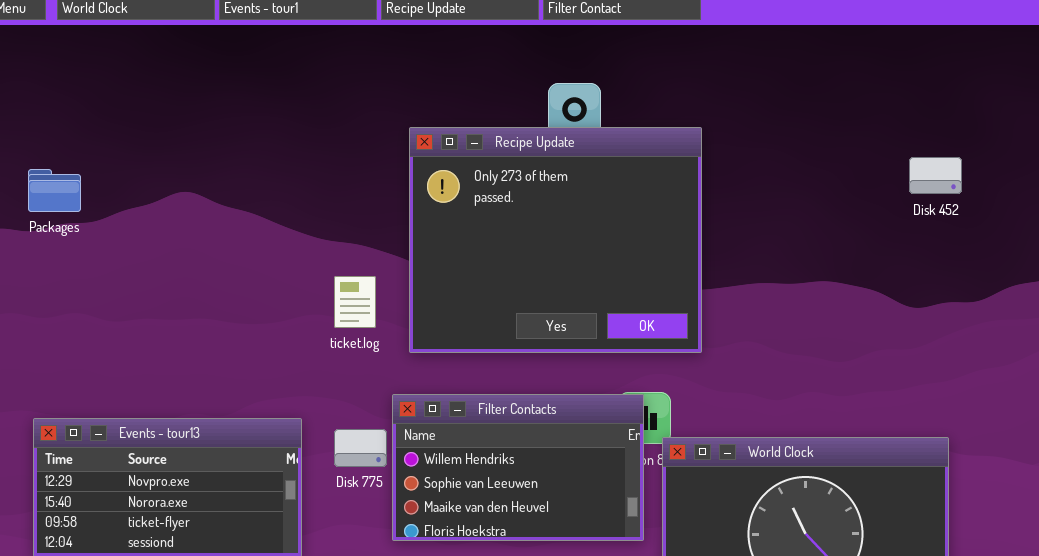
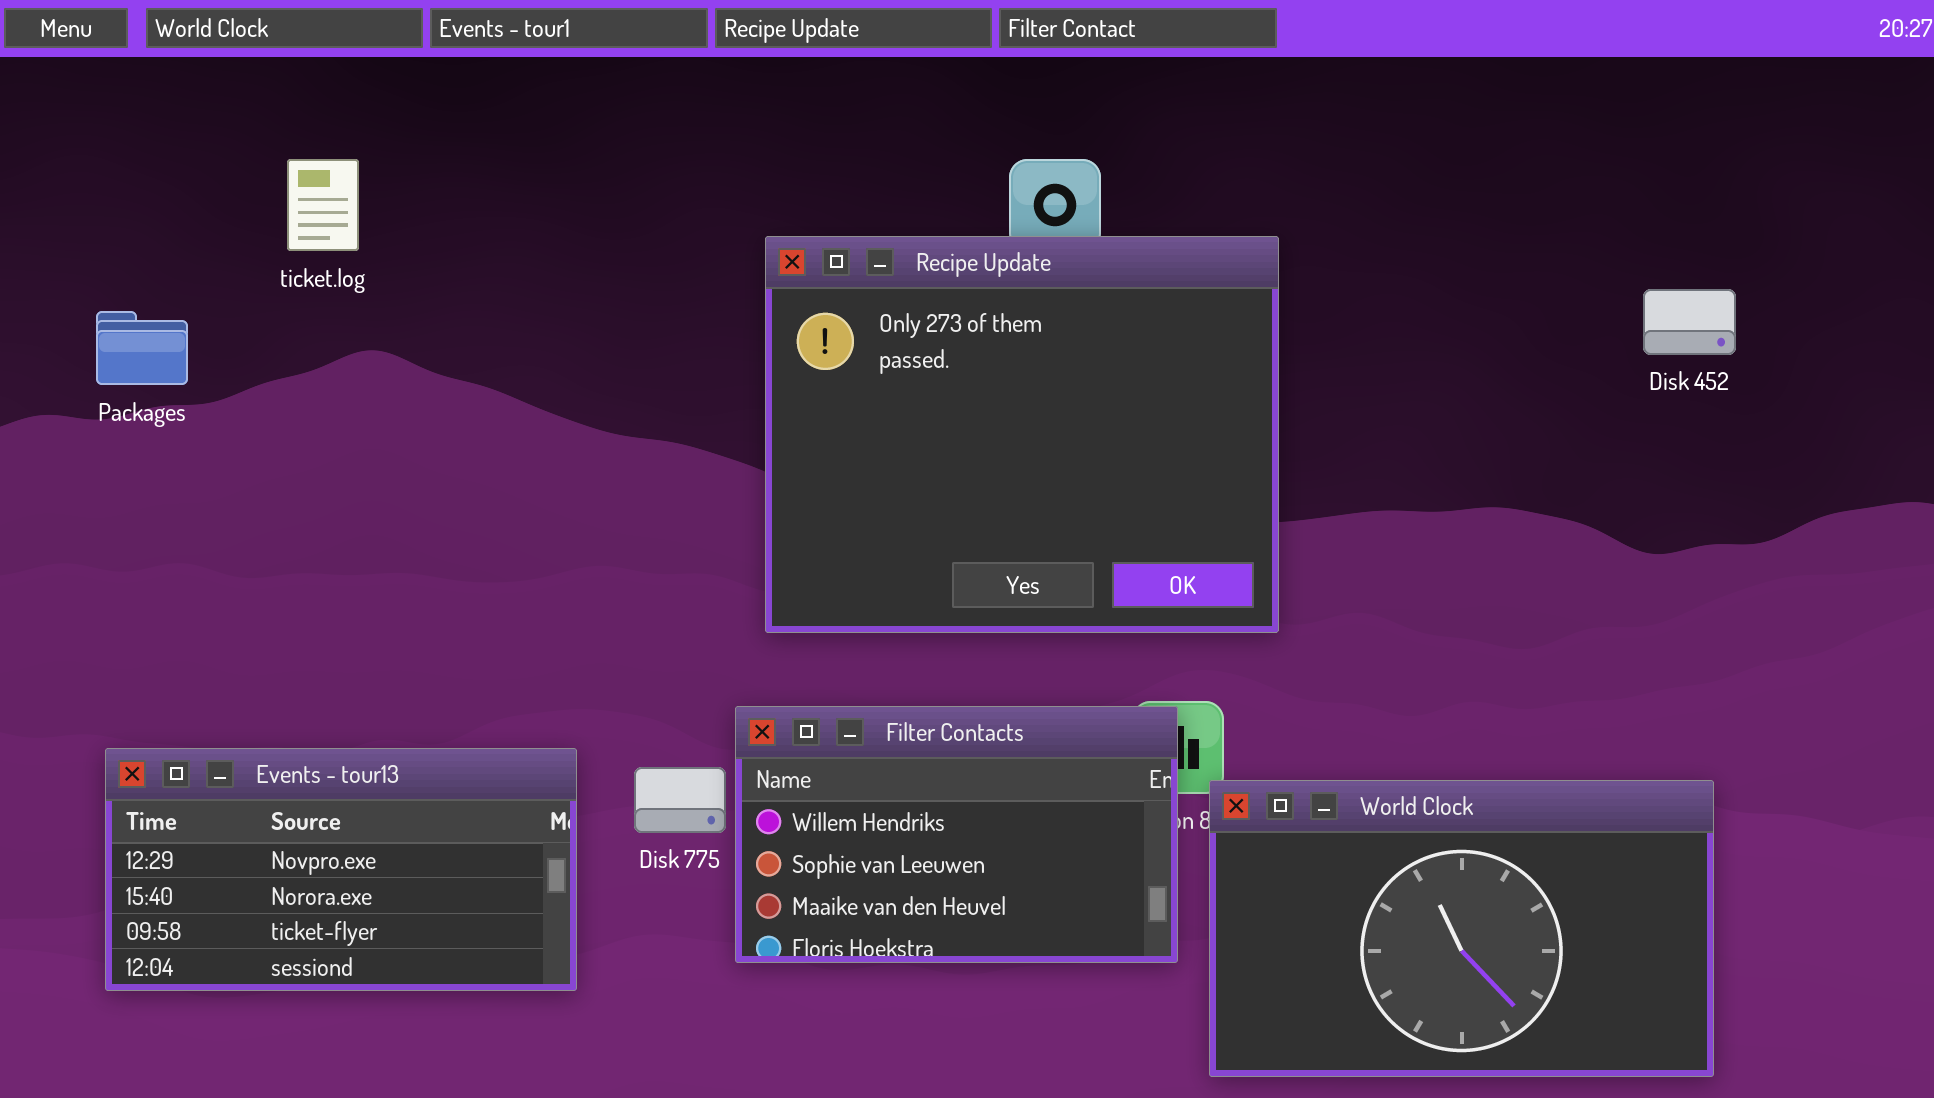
ticket.log: [334,276,376,328] -> [287,159,359,251], moved

